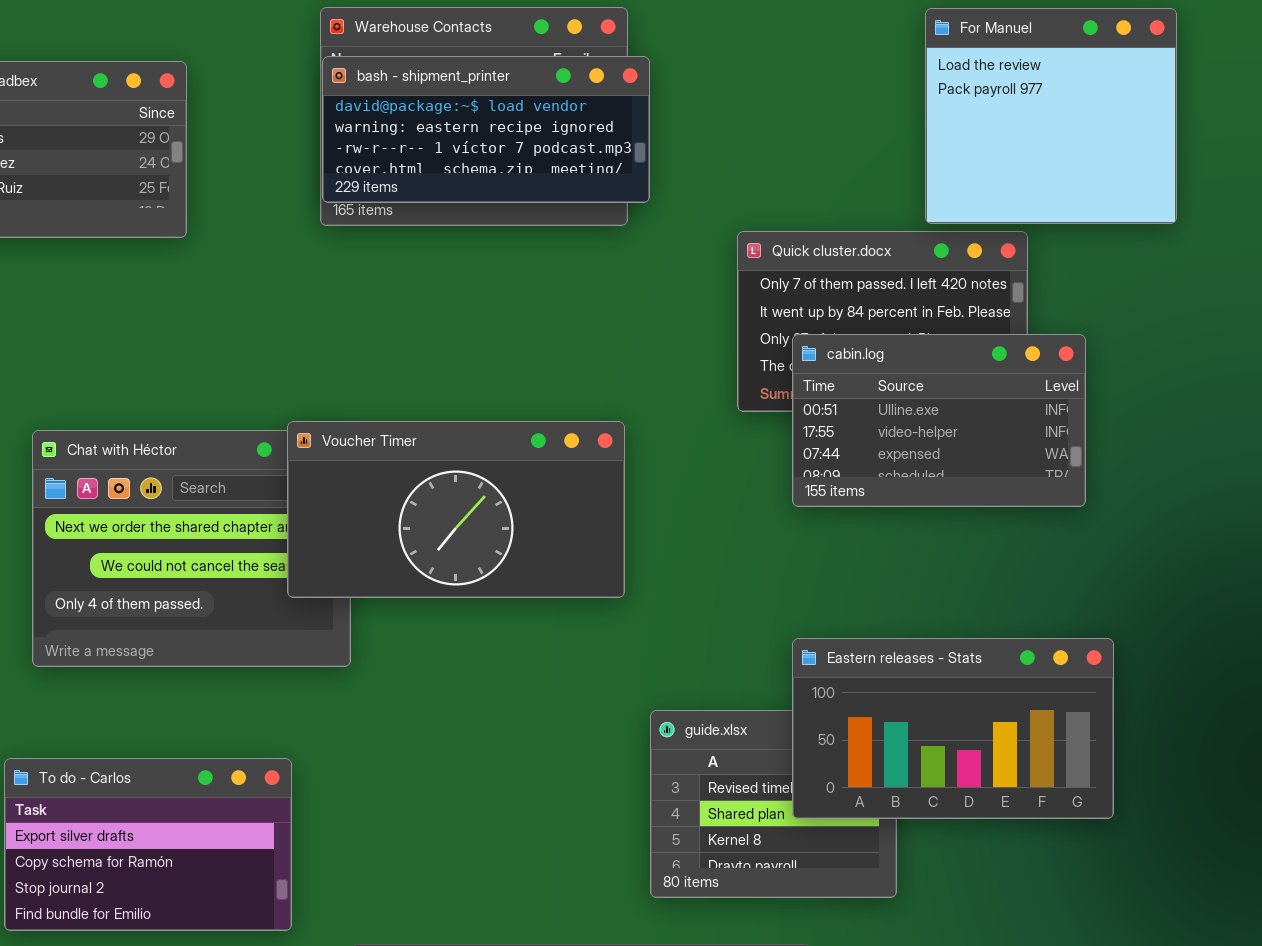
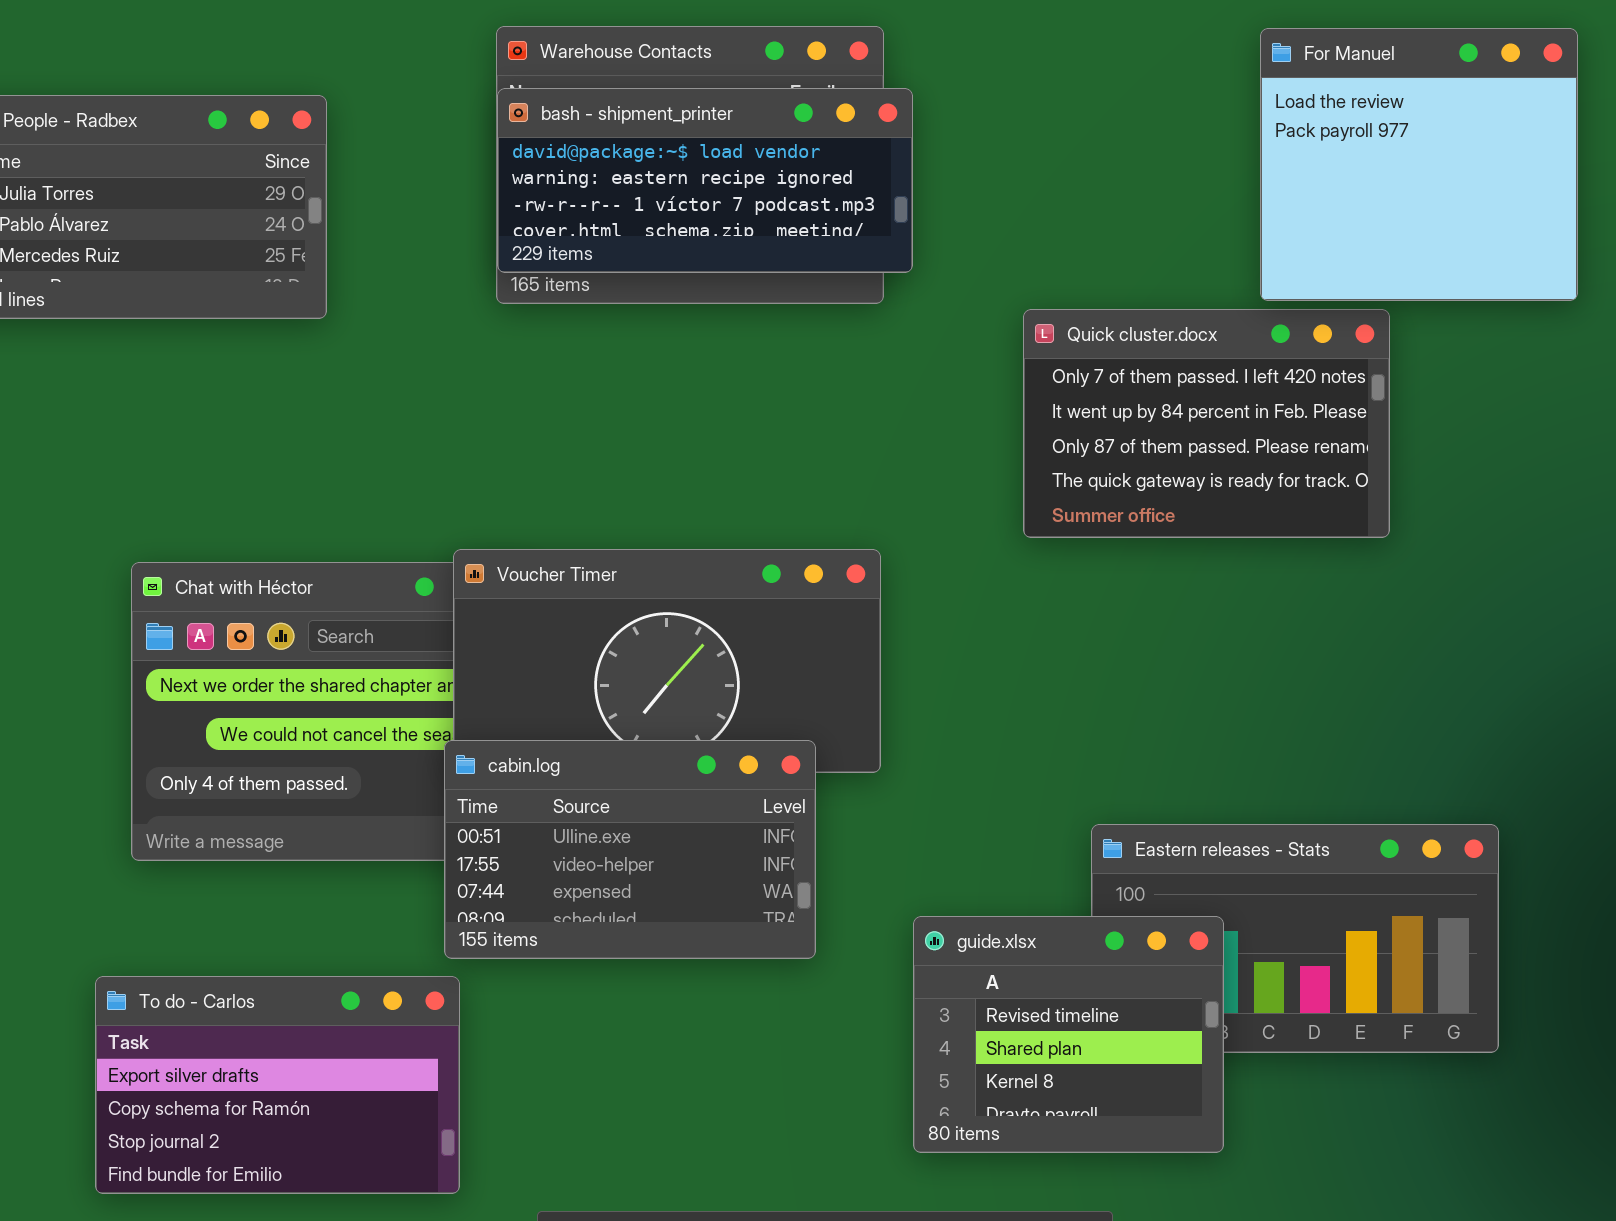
cabin.log: [792,334,1086,507] -> [444,740,816,959], moved
guide.xlsx: [650,710,897,898] -> [913,916,1224,1153], raised

